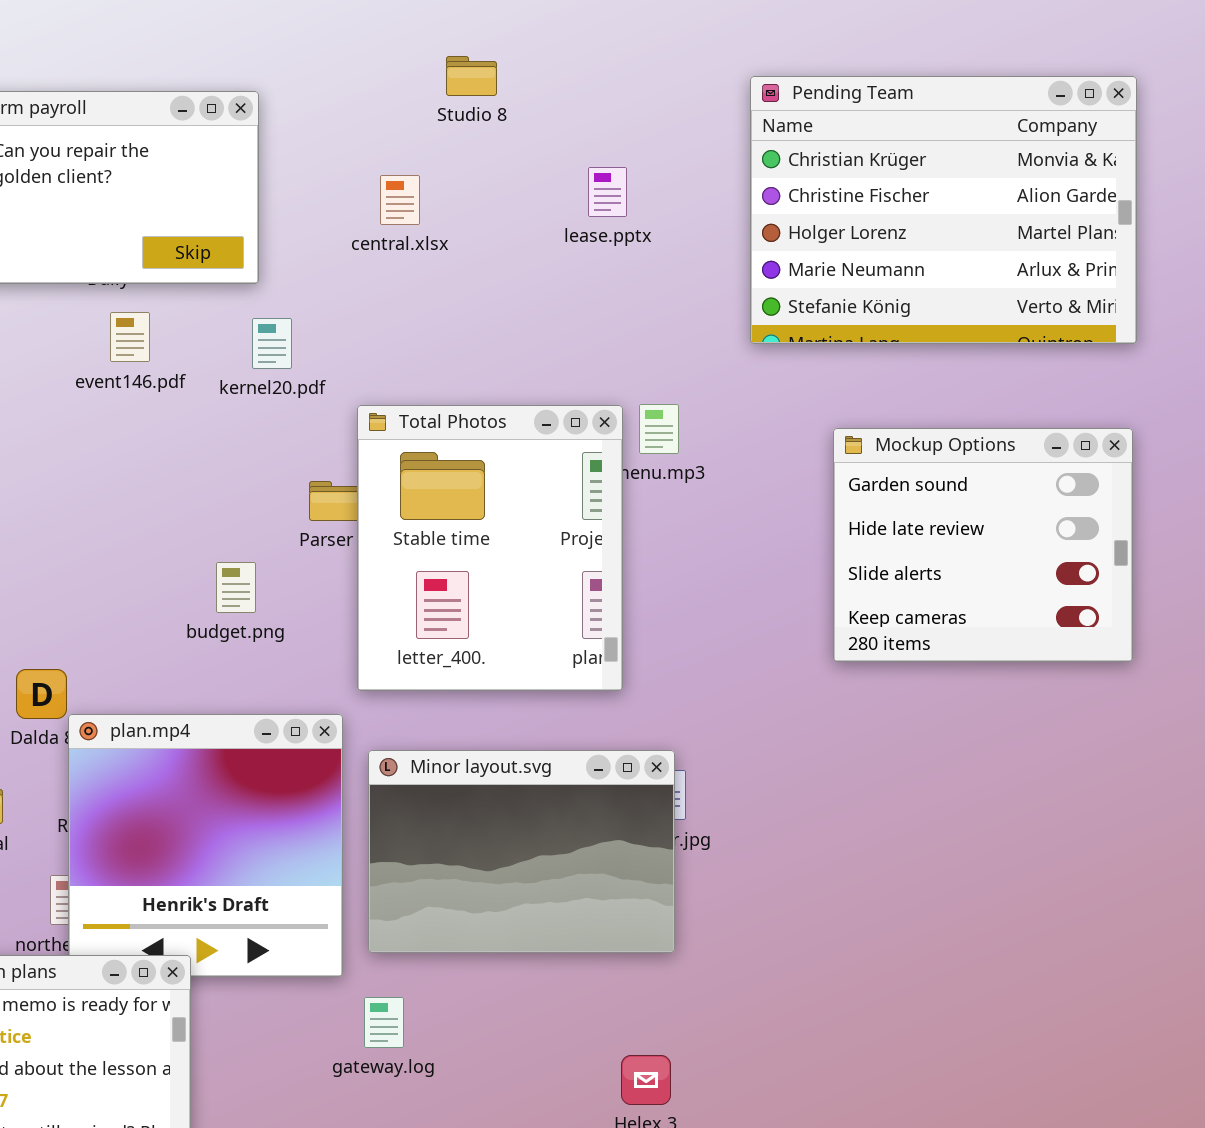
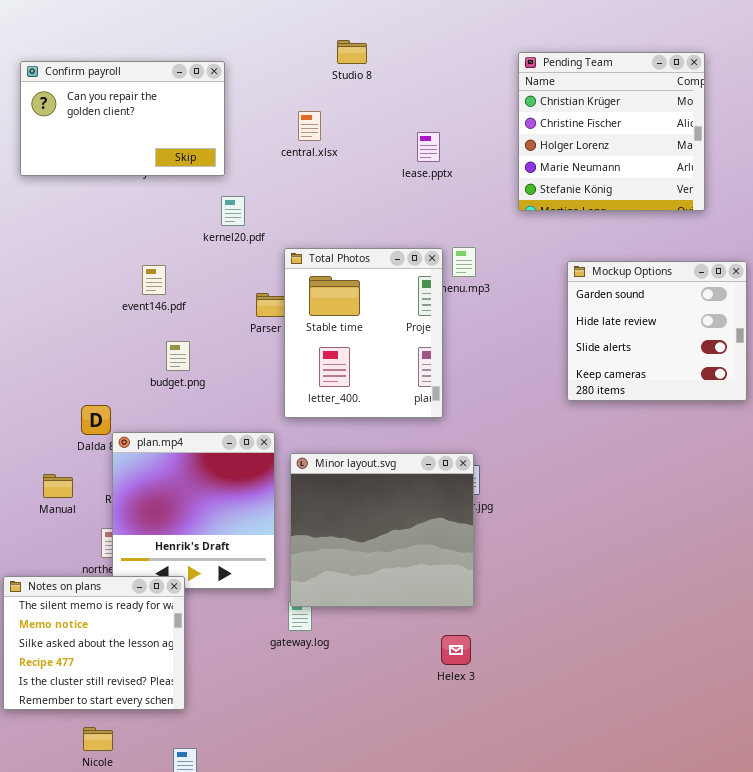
Pending Team: [750,76,1137,344] -> [518,52,705,211], resized
lease.pptx: [588,167,627,217] -> [417,132,440,162], moved
event146.pdf: [110,312,150,362] -> [142,265,166,295], moved
budget.png: [216,562,256,613] -> [166,341,190,371], moved
Minor layout.svg: [368,750,675,953] -> [290,453,474,607], resized

